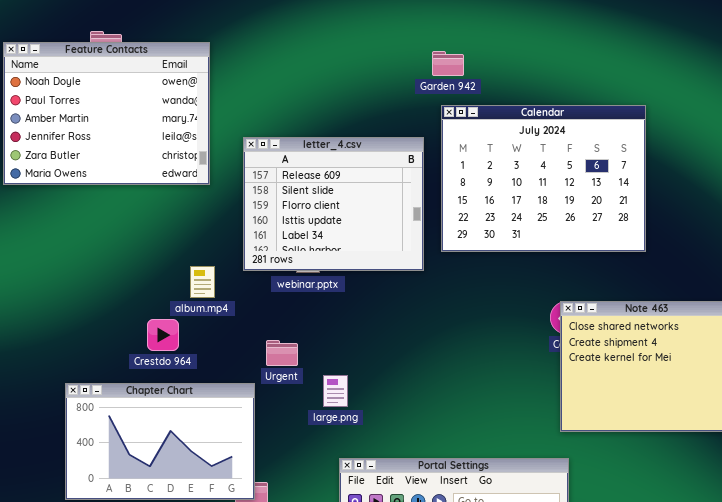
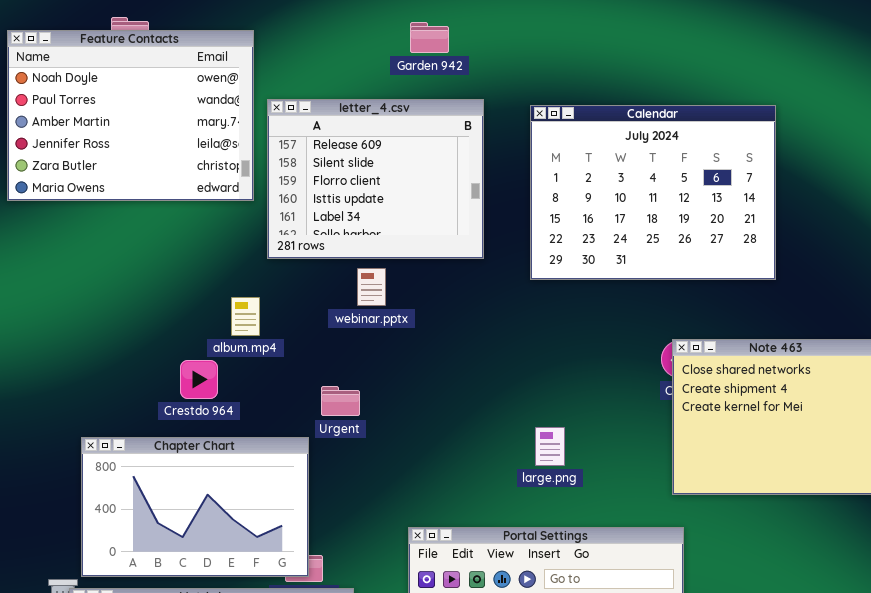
Garden 942: [432,51,464,76] -> [410,22,449,53], moved
letter_4.csv: [243,137,424,271] -> [267,99,484,259], moved
large.png: [323,375,348,407] -> [535,427,565,466], moved

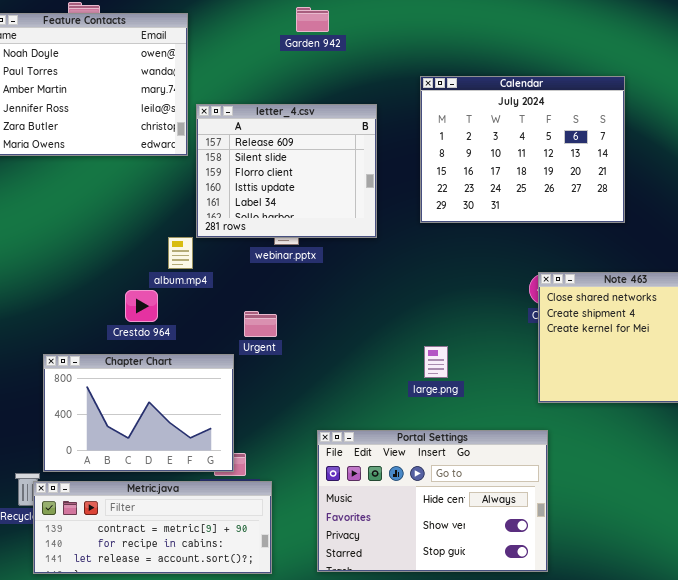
Garden 942: [410,22,449,53] -> [296,7,329,32], moved
letter_4.csv: [267,99,484,259] -> [196,104,377,238], moved

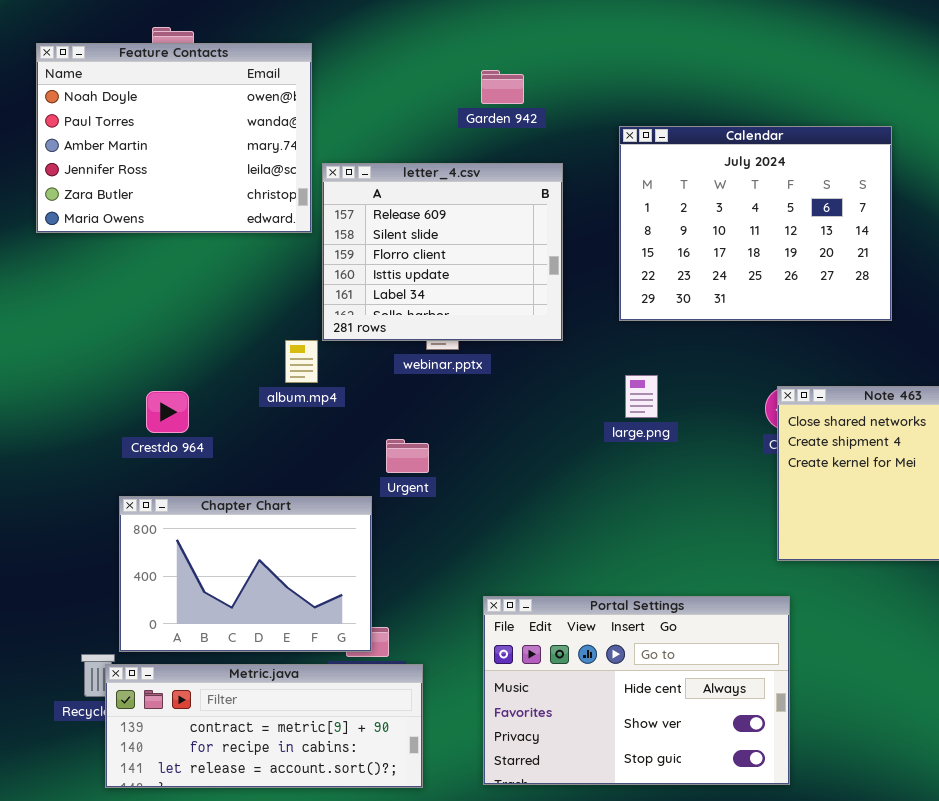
Garden 942: [296,7,329,32] -> [481,70,524,104], moved
Crestdo 964: [125,290,158,322] -> [146,391,189,433], moved
large.png: [424,346,448,378] -> [625,375,658,418], moved

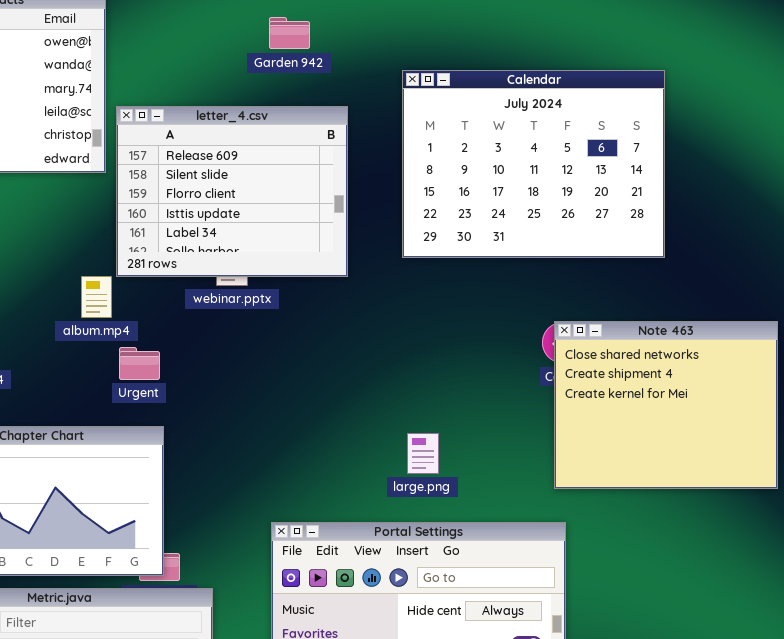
large.png: [625,375,658,418] -> [407,433,439,474], moved
Urgent: [386,439,429,473] -> [119,347,160,380], moved

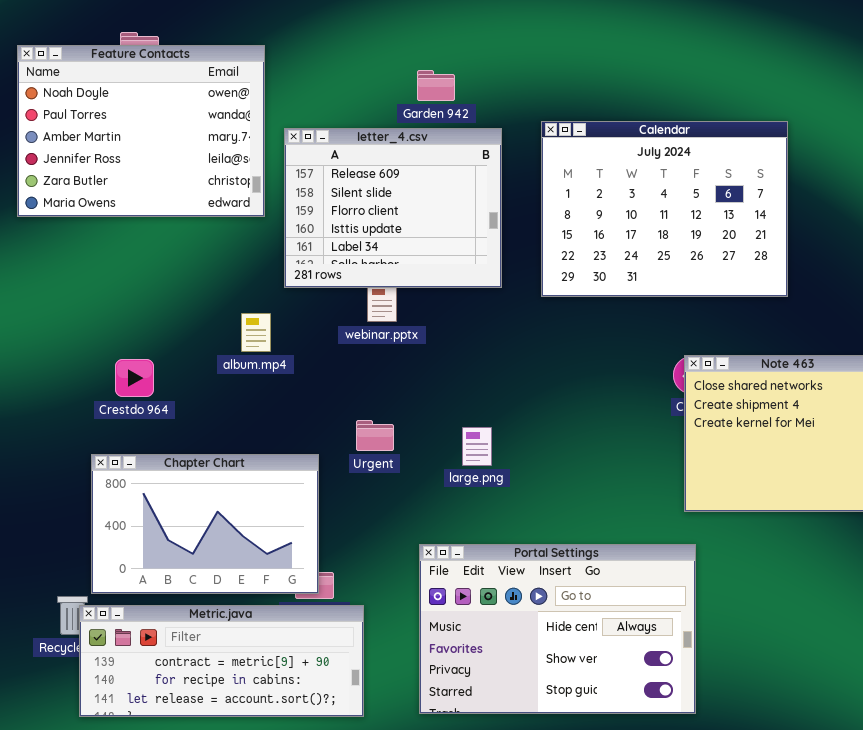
letter_4.csv: [116,106,348,277] -> [284,128,502,288], moved
Urgent: [119,347,160,380] -> [356,420,394,451], moved
large.png: [407,433,439,474] -> [462,427,492,466], moved

